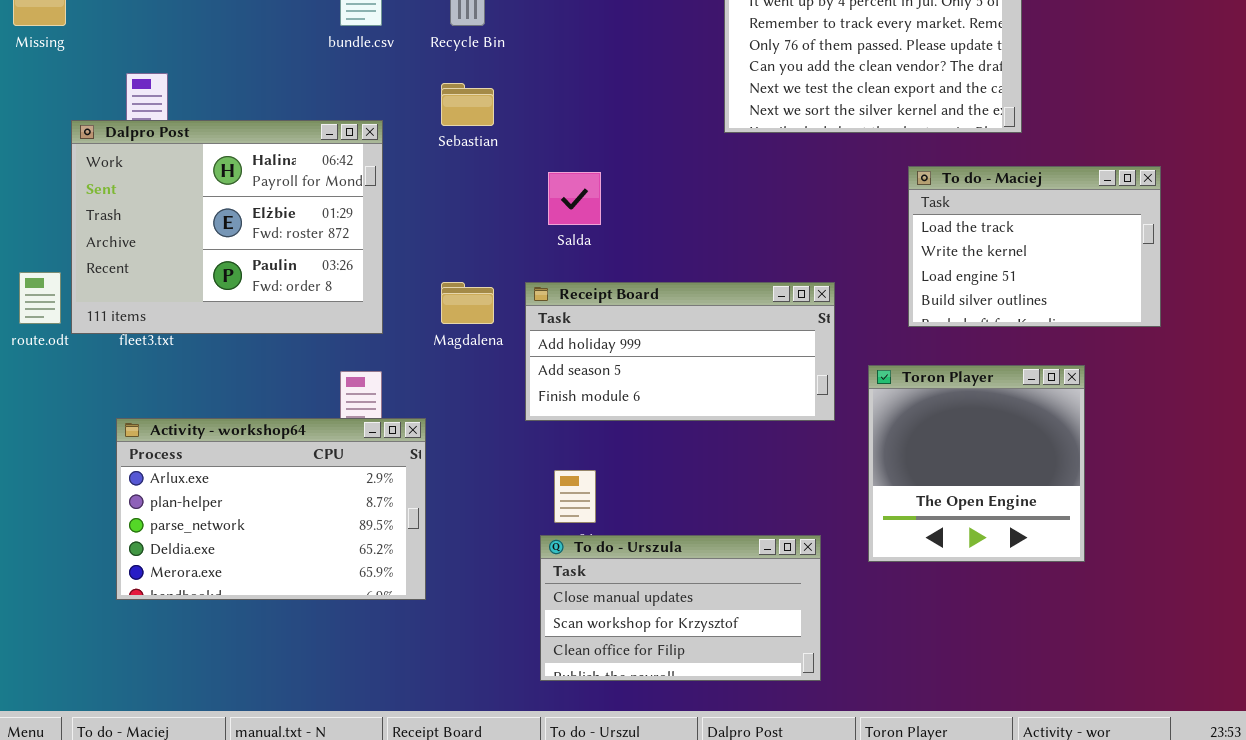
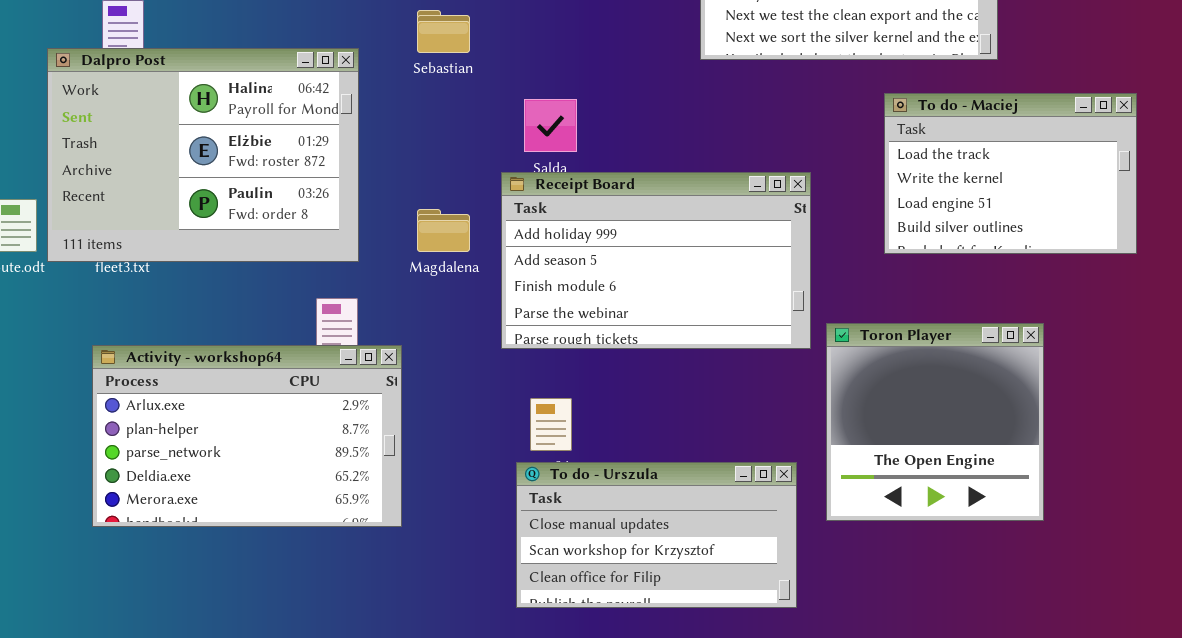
Receipt Board: [525,282,835,421] -> [501,172,811,349], resized
Toron Player: [868,365,1085,562] -> [826,323,1044,521], moved

